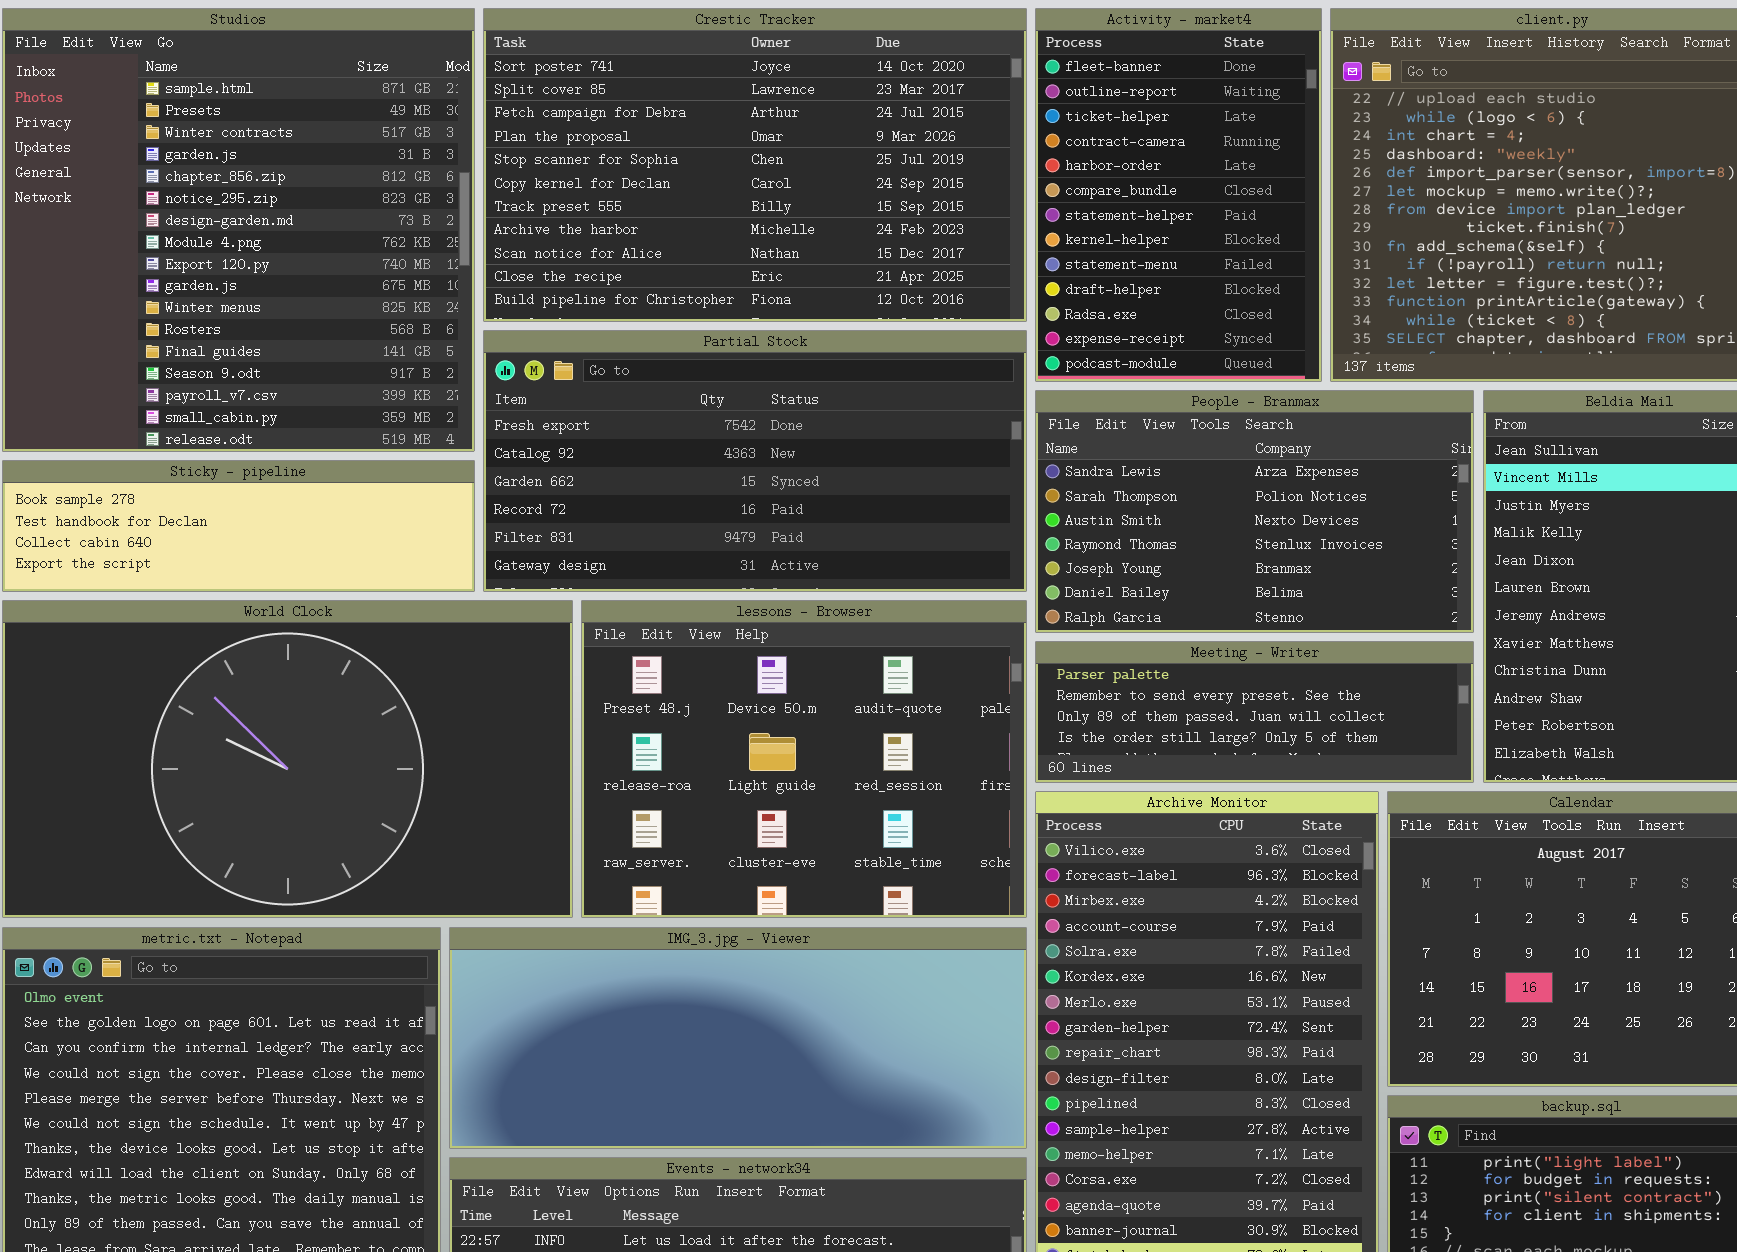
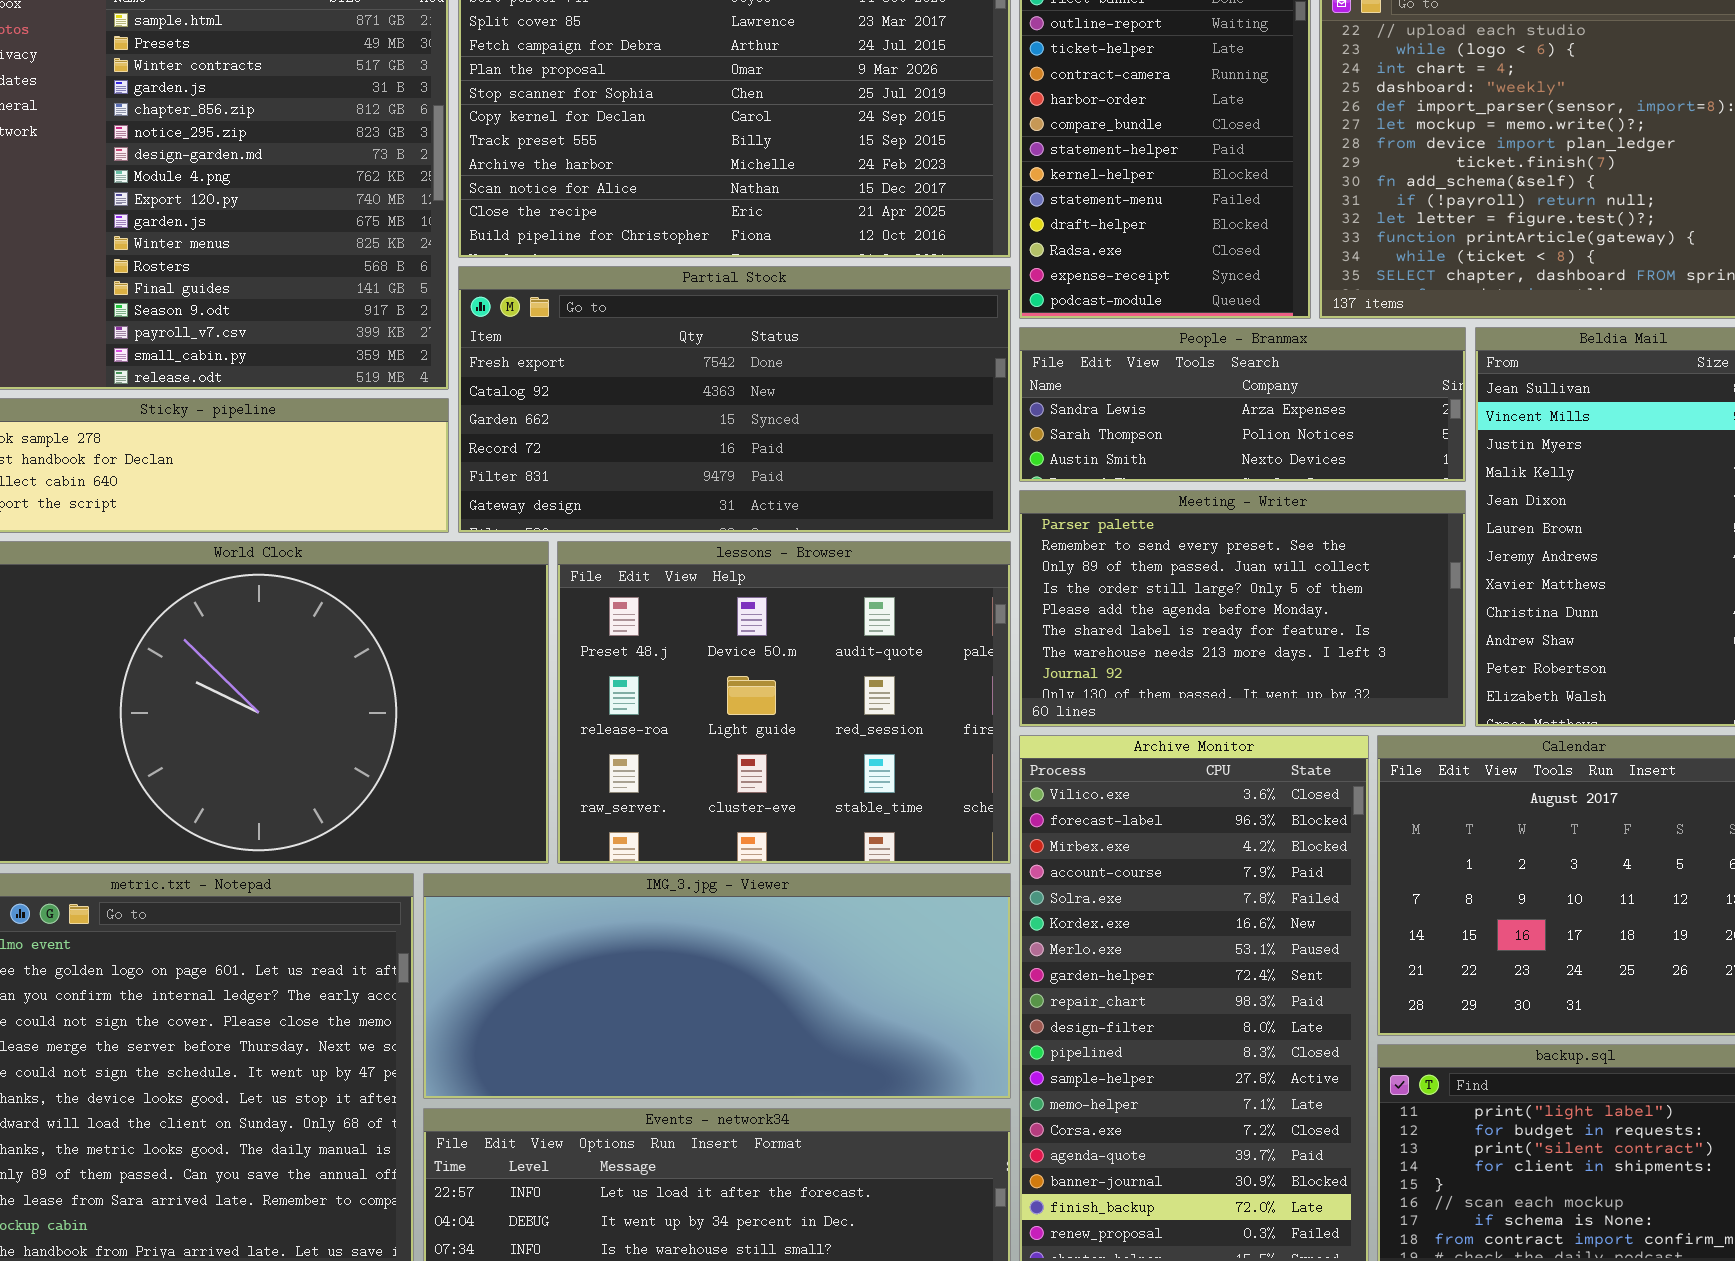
People - Branmax: [1035,390,1474,633] -> [1019,327,1466,482], resized
Meeting - Writer: [1035,641,1474,783] -> [1019,490,1466,727], resized

